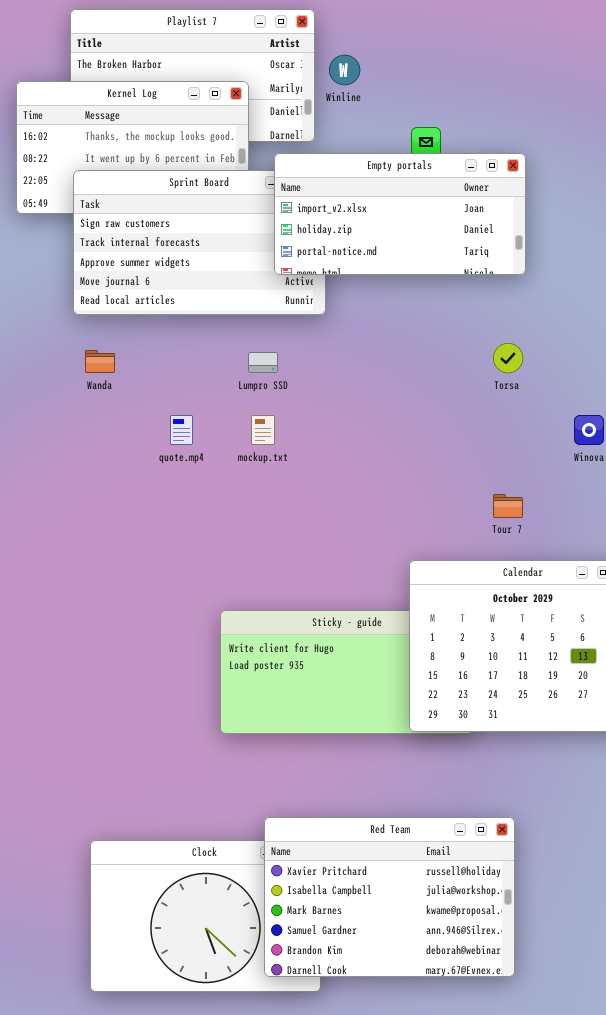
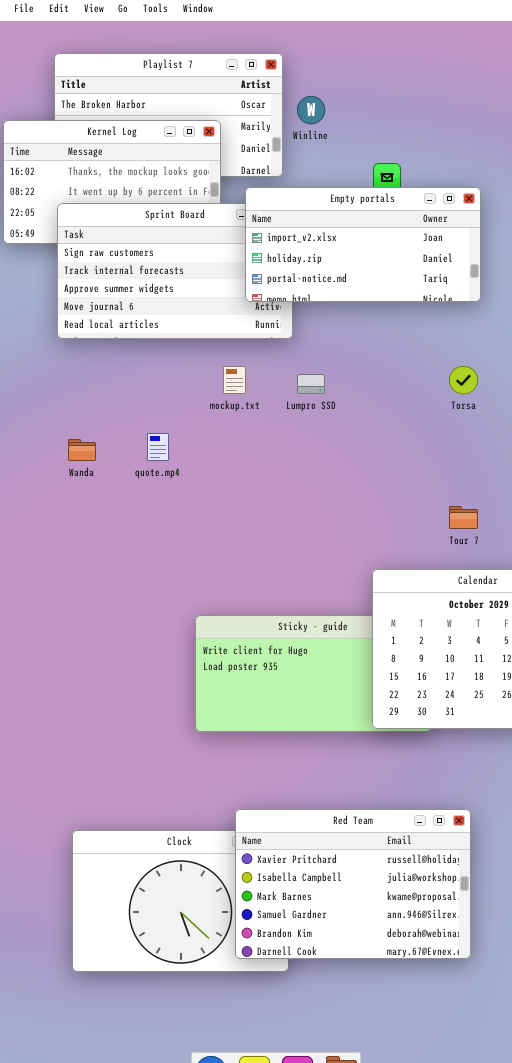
Wanda: [85,350,115,373] -> [68,439,96,461], moved
Lumpro SSD: [248,352,278,373] -> [297,374,325,394], moved
mockup.txt: [251,415,275,445] -> [223,366,246,394], moved

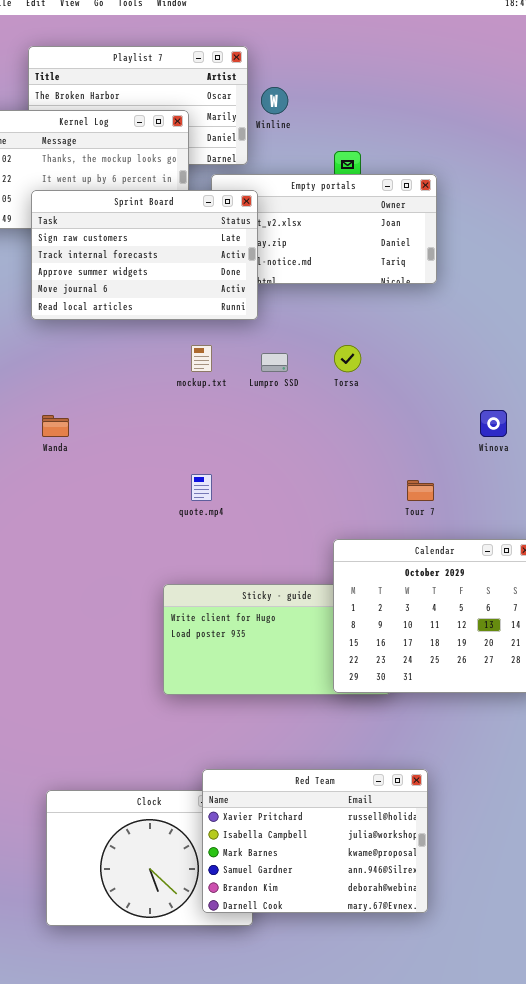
Sprint Board: [57,203,293,339] -> [31,190,258,320], raised
Torsa: [449,366,478,394] -> [334,345,361,372], moved
quote.mp4: [147,433,169,461] -> [191,474,212,501], moved

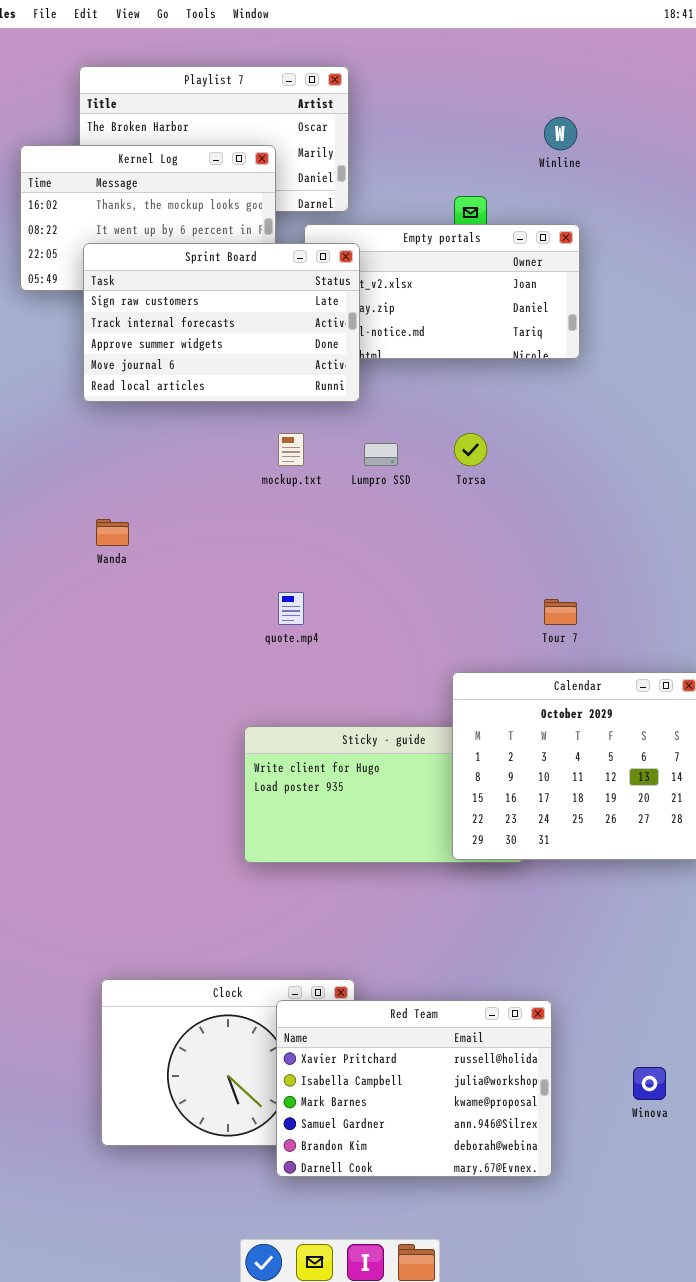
Winline: [261,87,288,114] -> [544,117,577,150], moved
Winova: [480,410,507,437] -> [633,1067,666,1100], moved
Red Team: [202,769,428,913] -> [276,1000,552,1177], moved

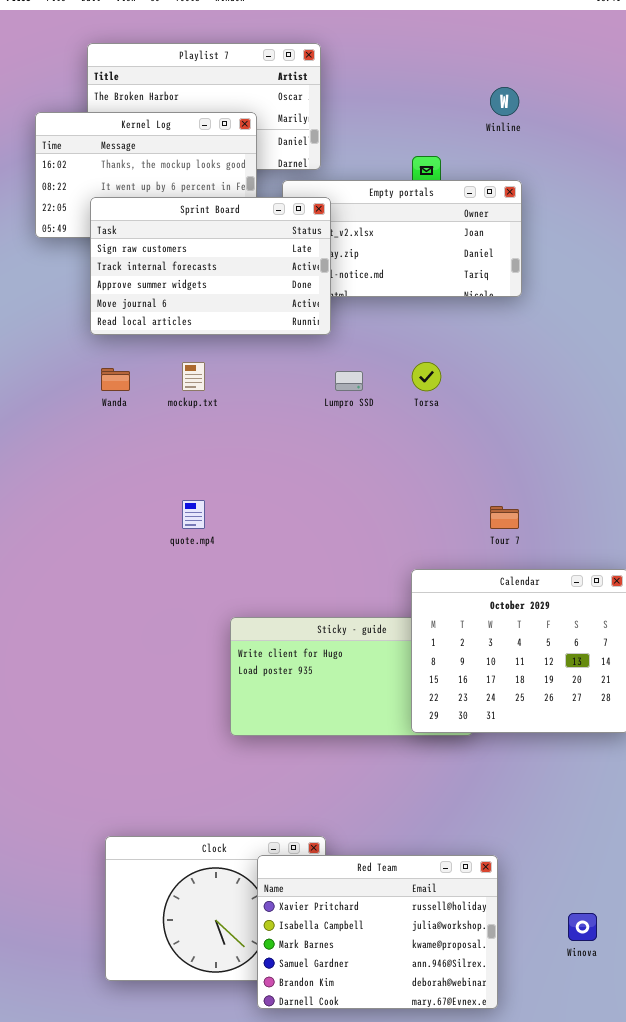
mockup.txt: [278,433,304,466] -> [182,362,205,391], moved
Wanda: [96,519,129,546] -> [101,368,130,391], moved
quote.mp4: [278,592,304,625] -> [182,500,205,529], moved

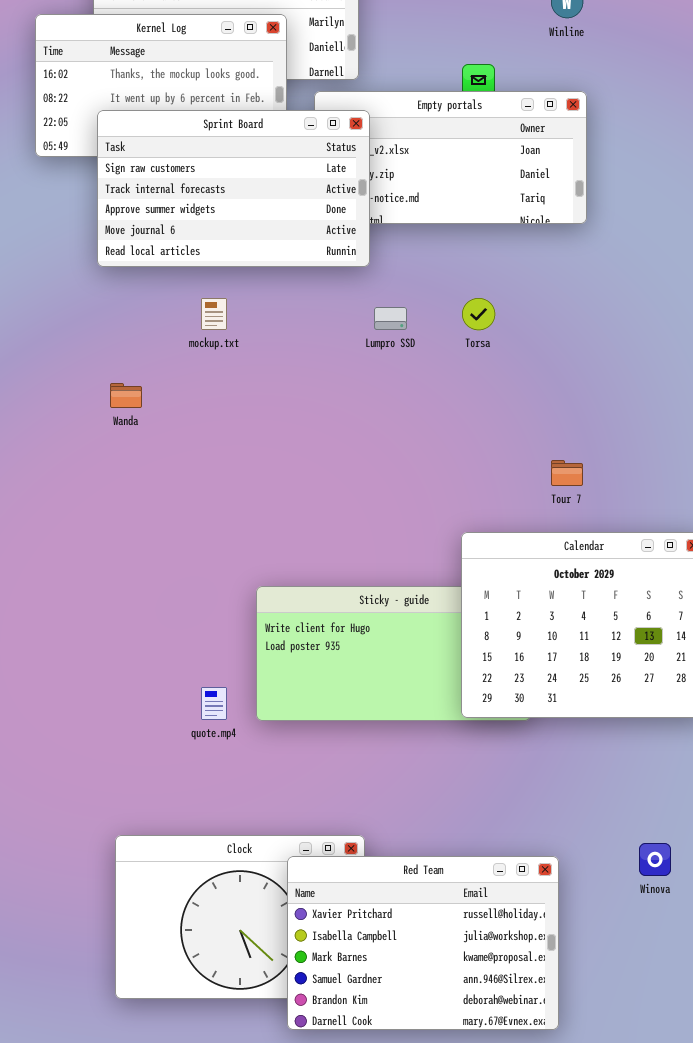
Wanda: [101,368,130,391] -> [110,383,142,408], moved
quote.mp4: [182,500,205,529] -> [201,687,227,720], moved
Winova: [568,913,597,941] -> [639,843,671,876], moved

